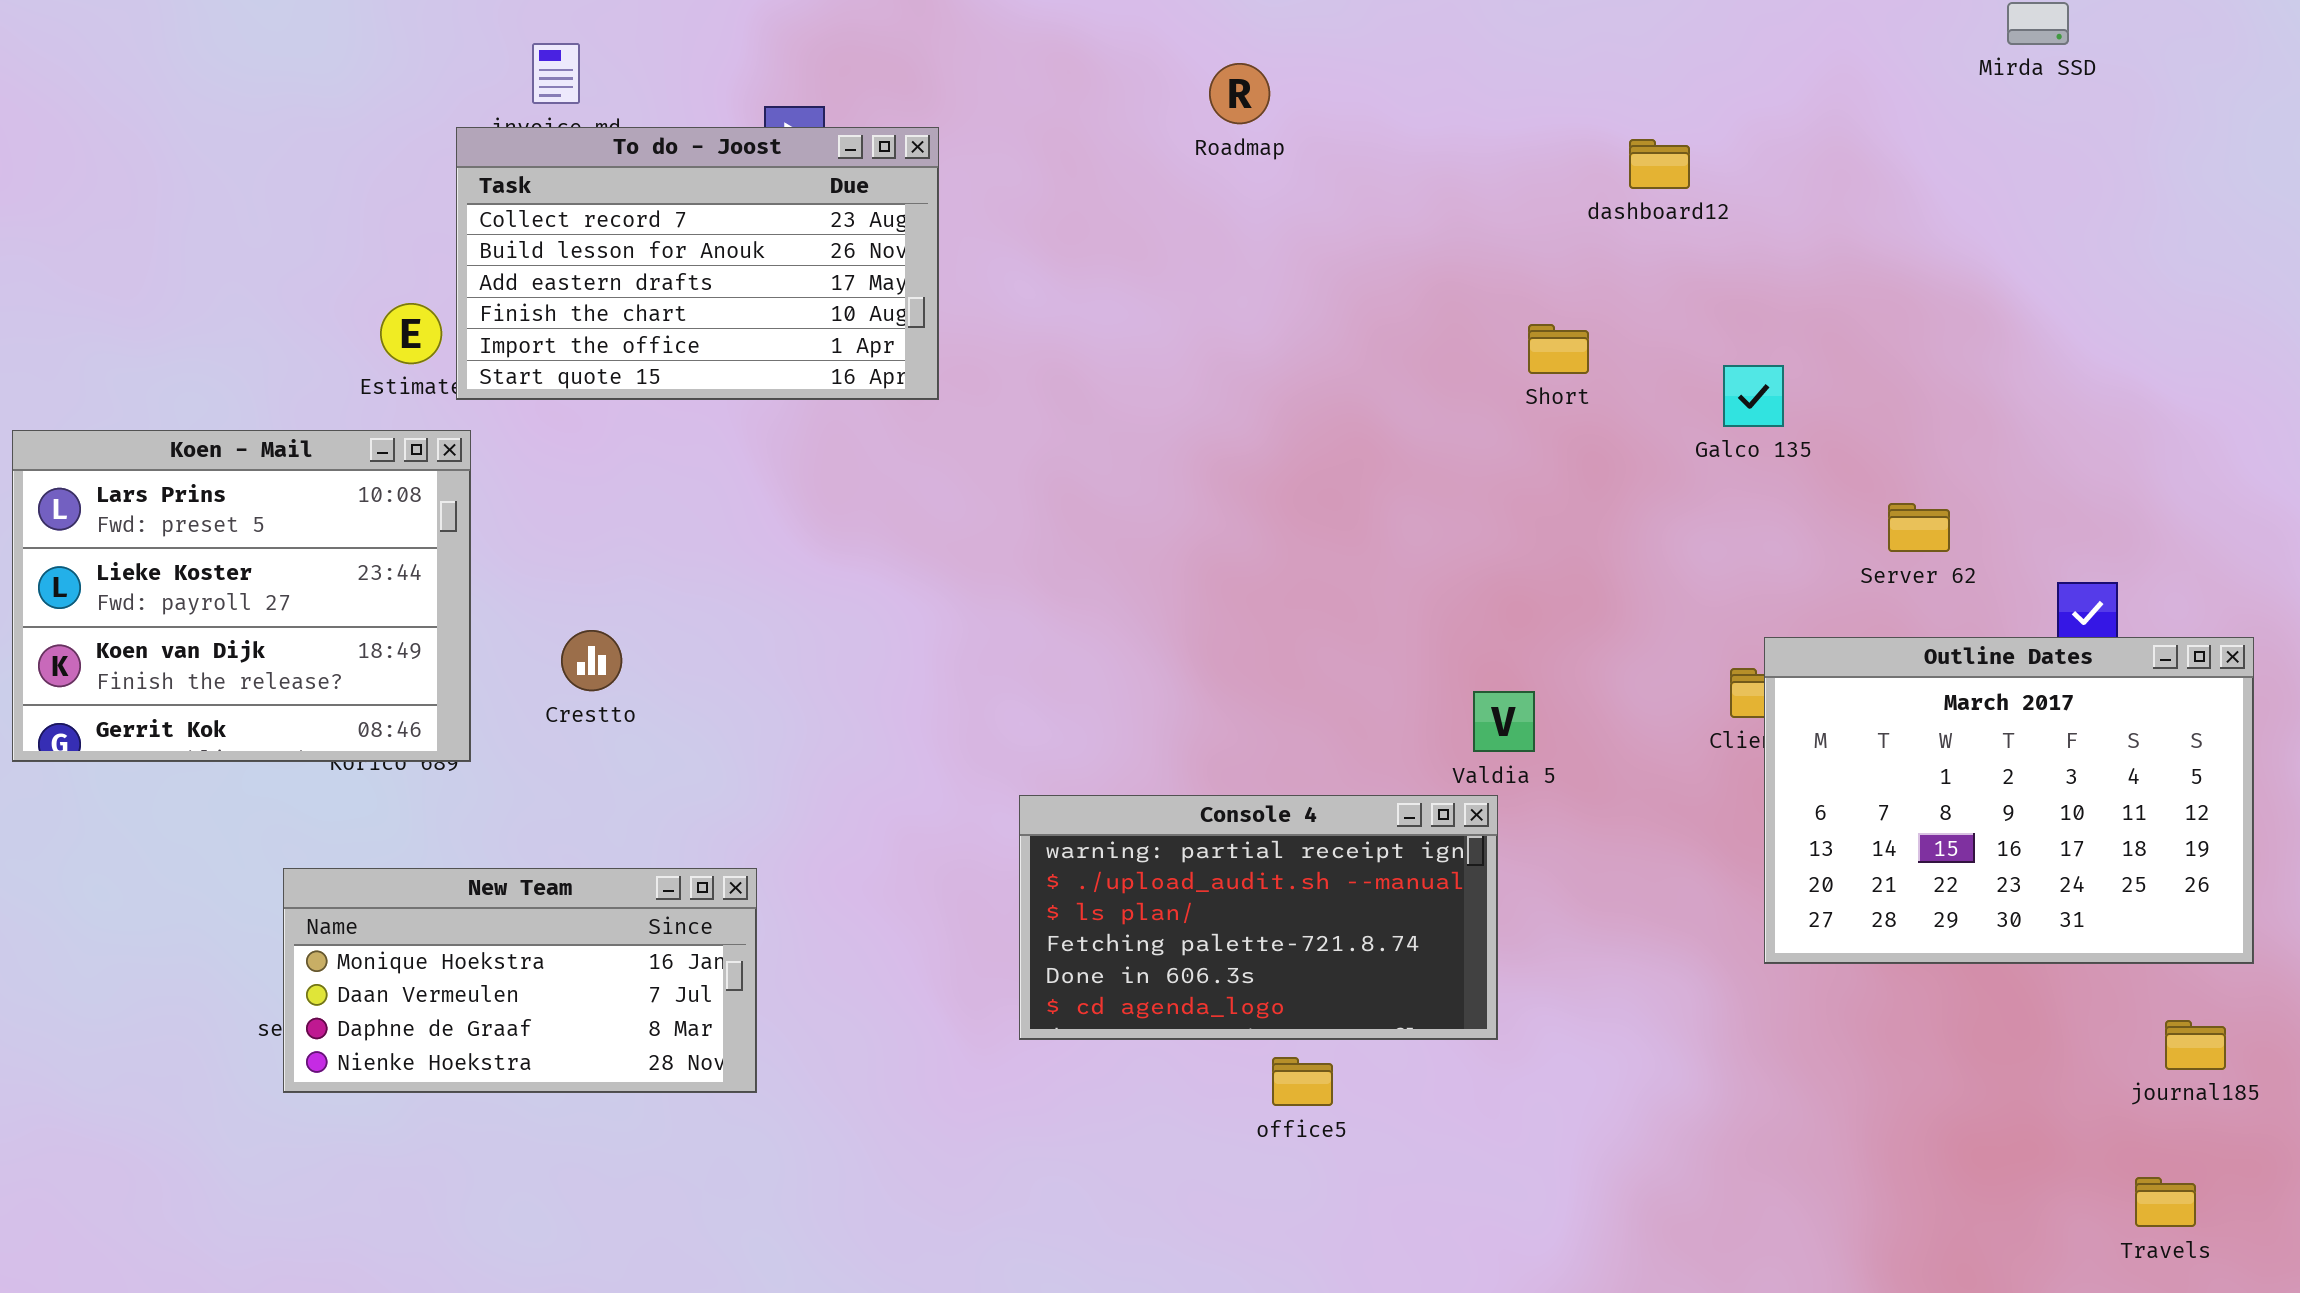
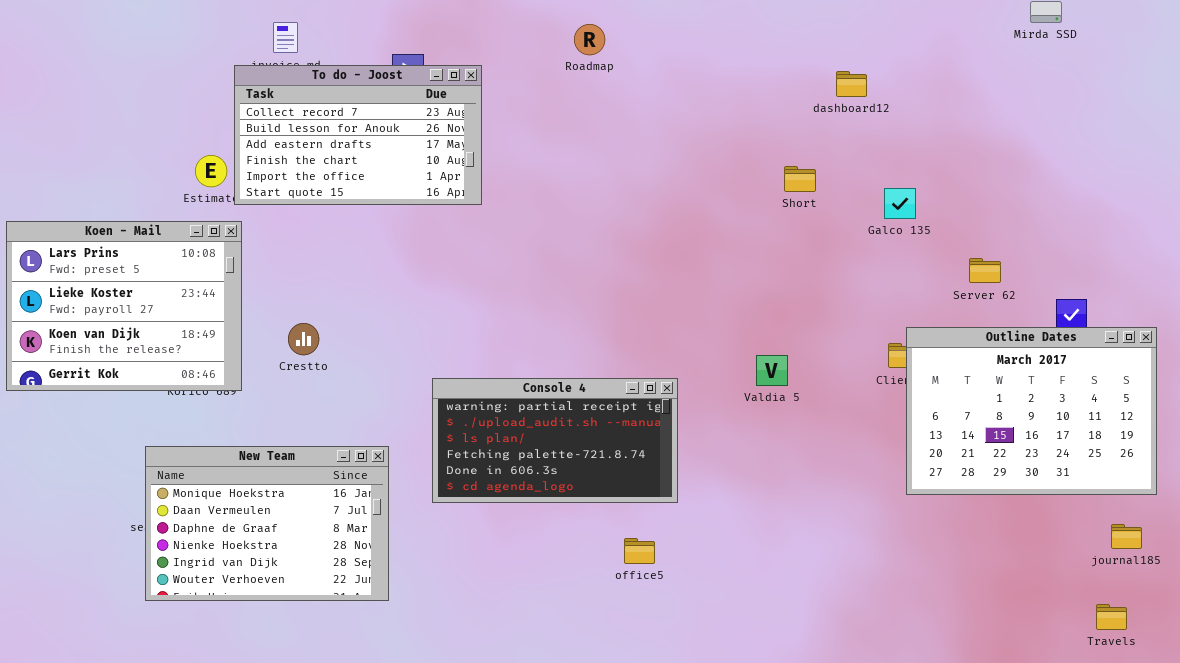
Roadmap: [1209,63,1270,124] -> [574,24,605,55], moved
Console 4: [1019,795,1498,1040] -> [432,378,678,503], moved
New Team: [283,868,757,1093] -> [145,446,389,601], resized
office5: [1272,1057,1333,1106] -> [624,538,655,564], moved

